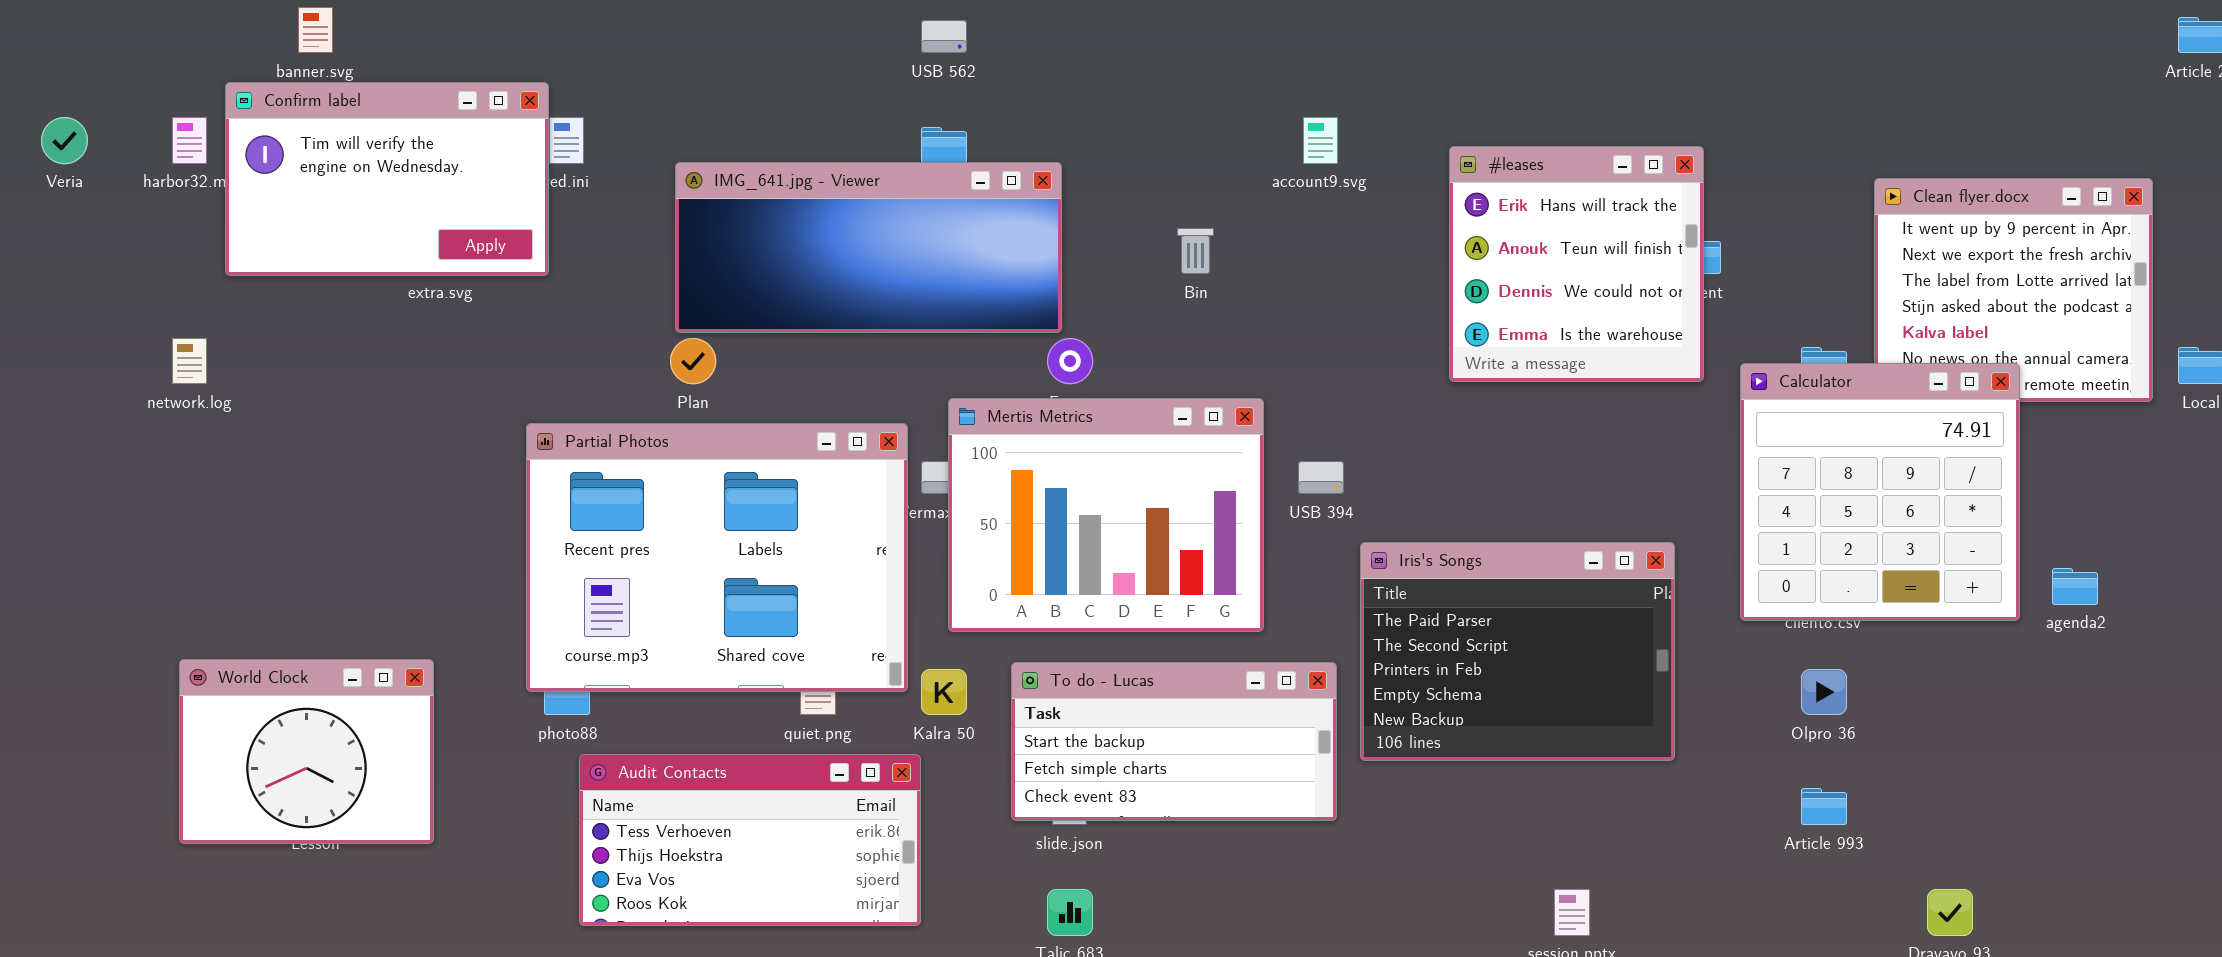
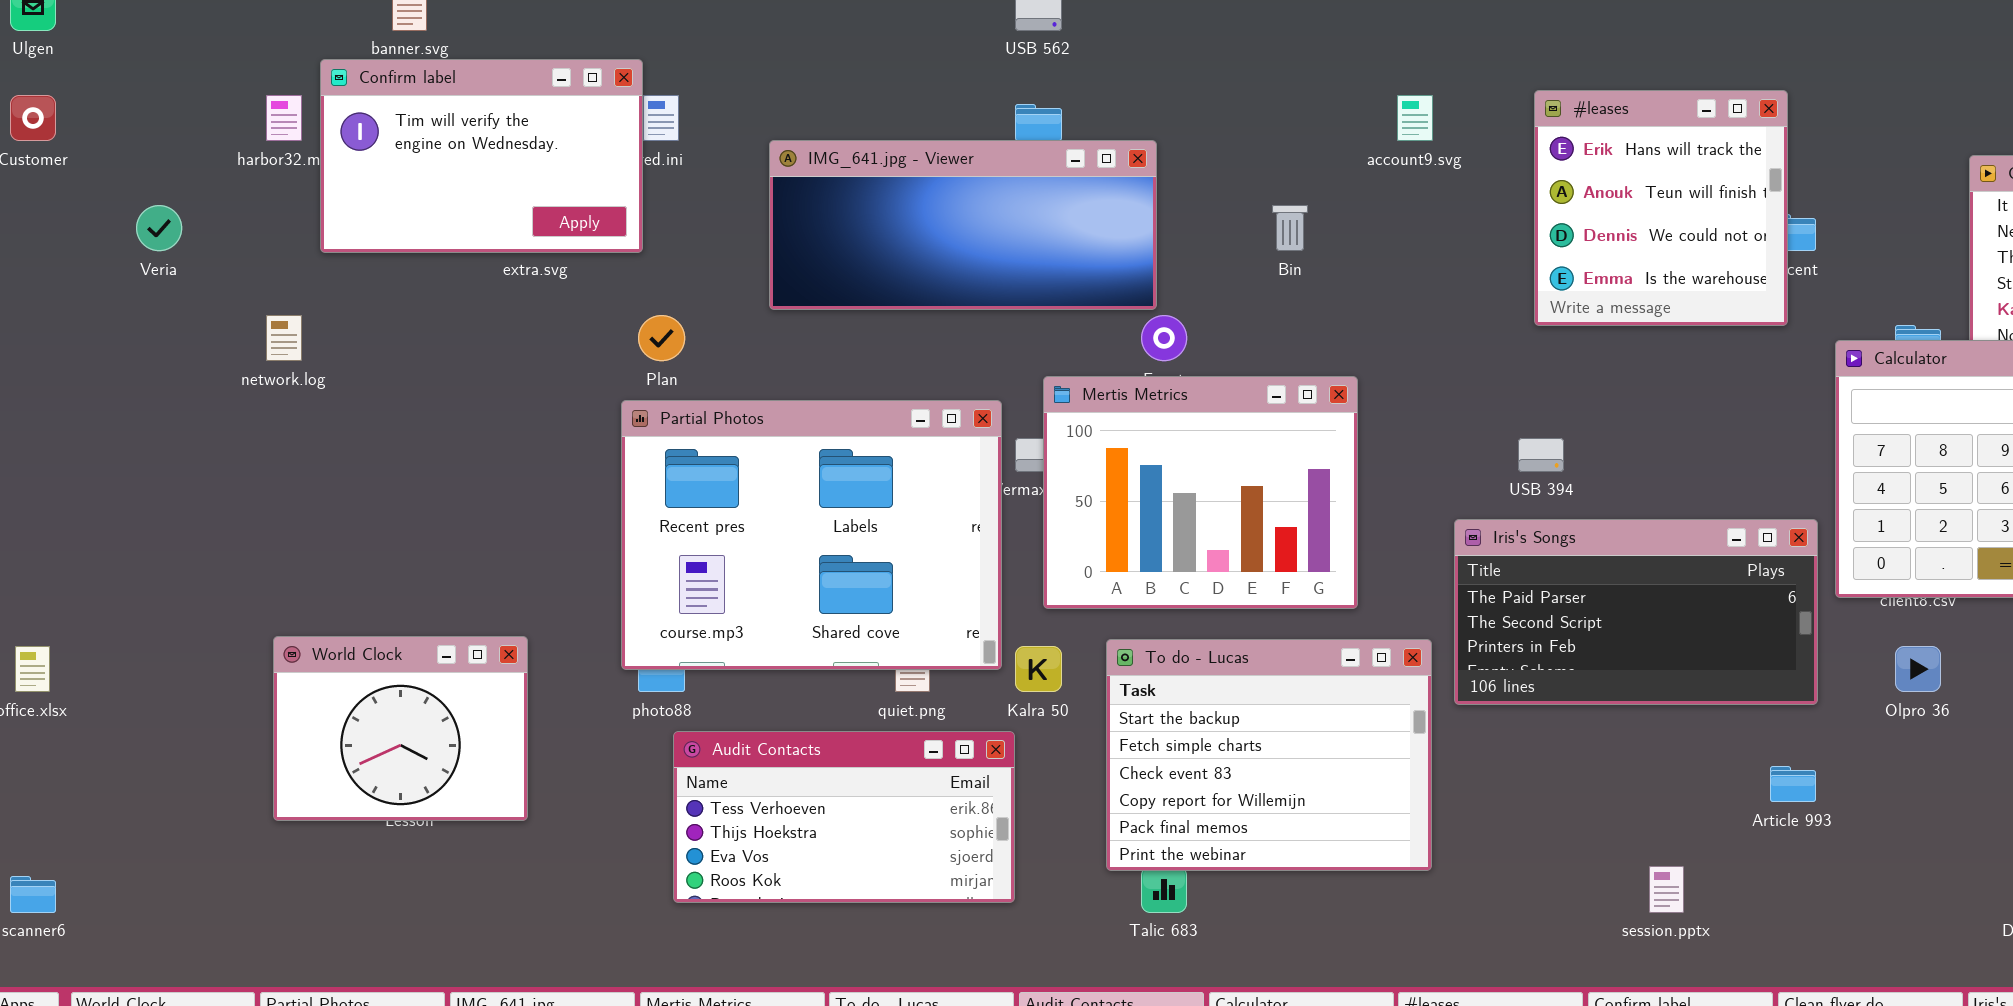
Veria: [41,117,88,164] -> [136,205,182,251], moved
#leases: [1449,146,1704,382] -> [1534,90,1788,326], moved
Plan: [670,338,716,384] -> [638,315,685,361], moved
USB 394: [1298,461,1344,494] -> [1518,438,1564,472], moved
Iris's Songs: [1360,542,1675,761] -> [1454,519,1818,705], resized
To do - Lucas: [1011,662,1337,821] -> [1106,639,1432,871], resized
Article 993: [1801,788,1847,825] -> [1770,766,1816,802], moved

